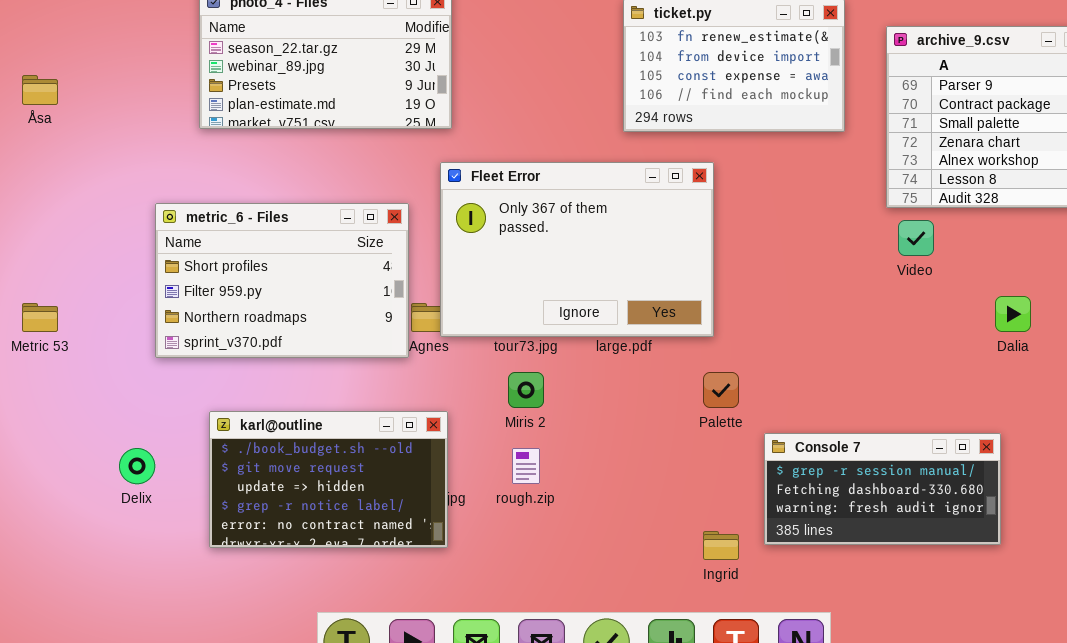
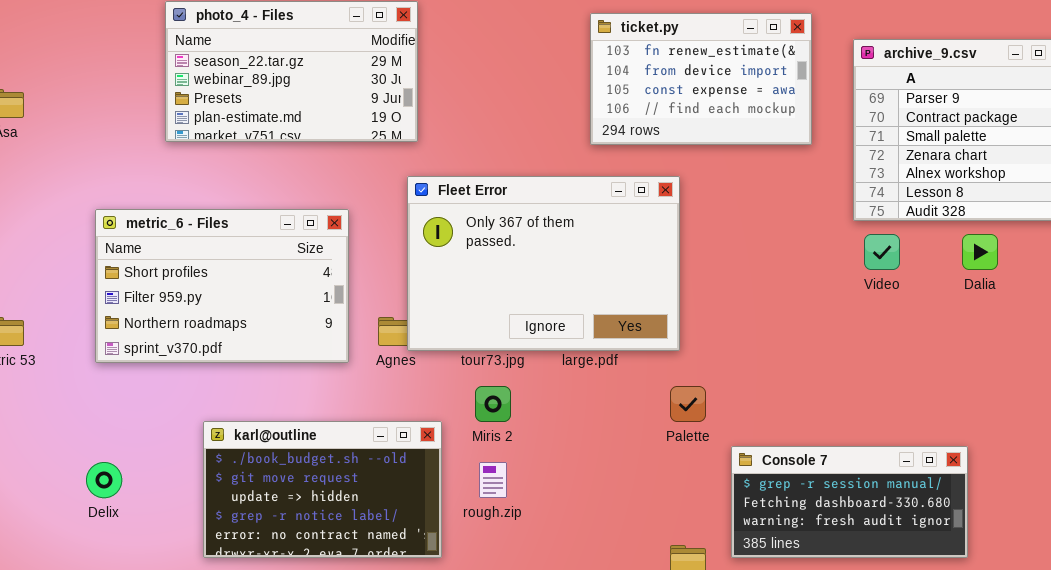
metric_6 - Files: [155,203,409,358] -> [95,209,349,363], moved
Dalia: [995,296,1031,332] -> [962,234,998,270], moved
karl@outline: [209,411,448,548] -> [203,421,442,558], moved

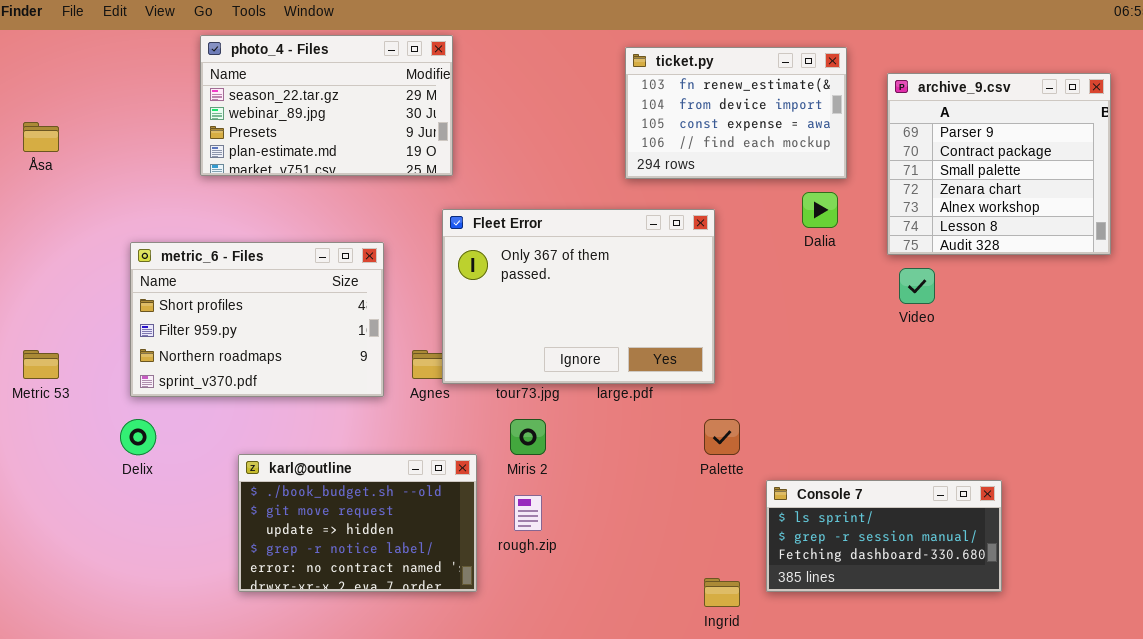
Dalia: [962,234,998,270] -> [802,192,838,228], moved
Console 7: [731,446,968,558] -> [766,480,1002,592], scrolled up 1 row
Delix: [86,462,122,498] -> [120,419,156,455], moved

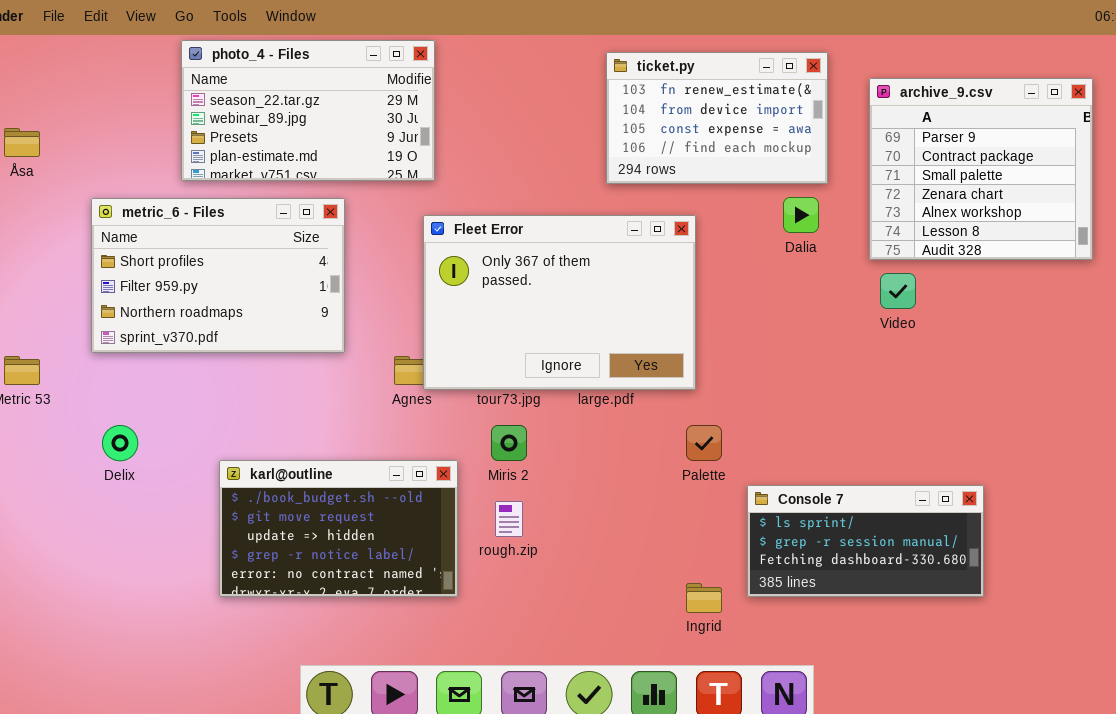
metric_6 - Files: [130,242,384,397] -> [91,198,345,353], moved

